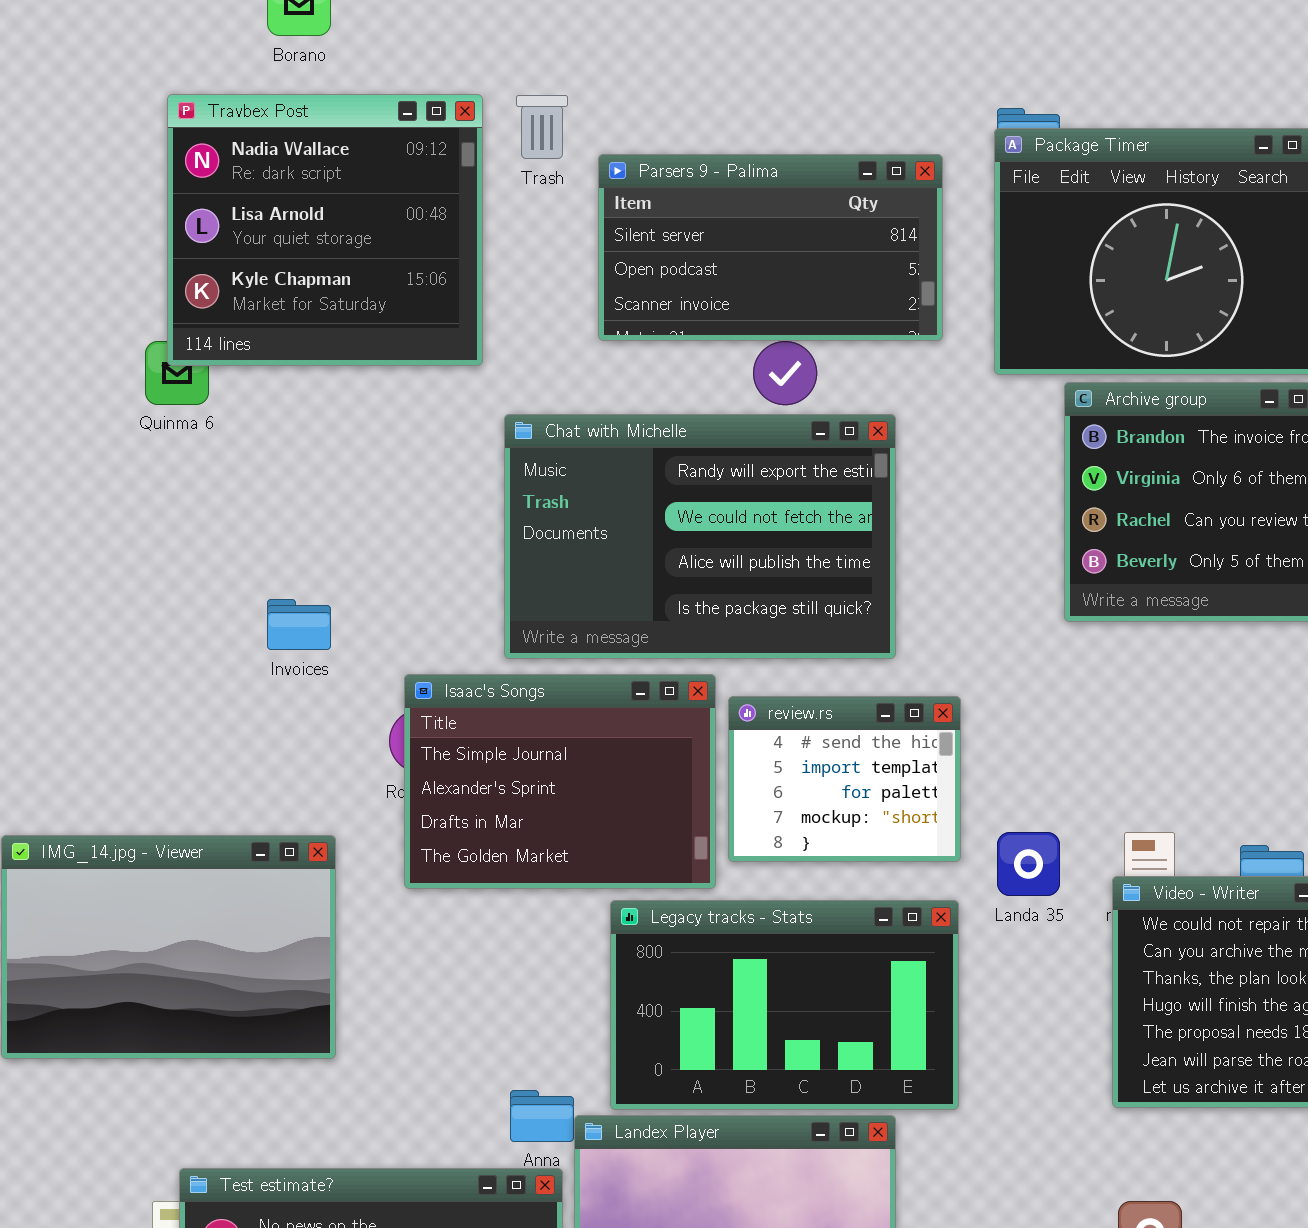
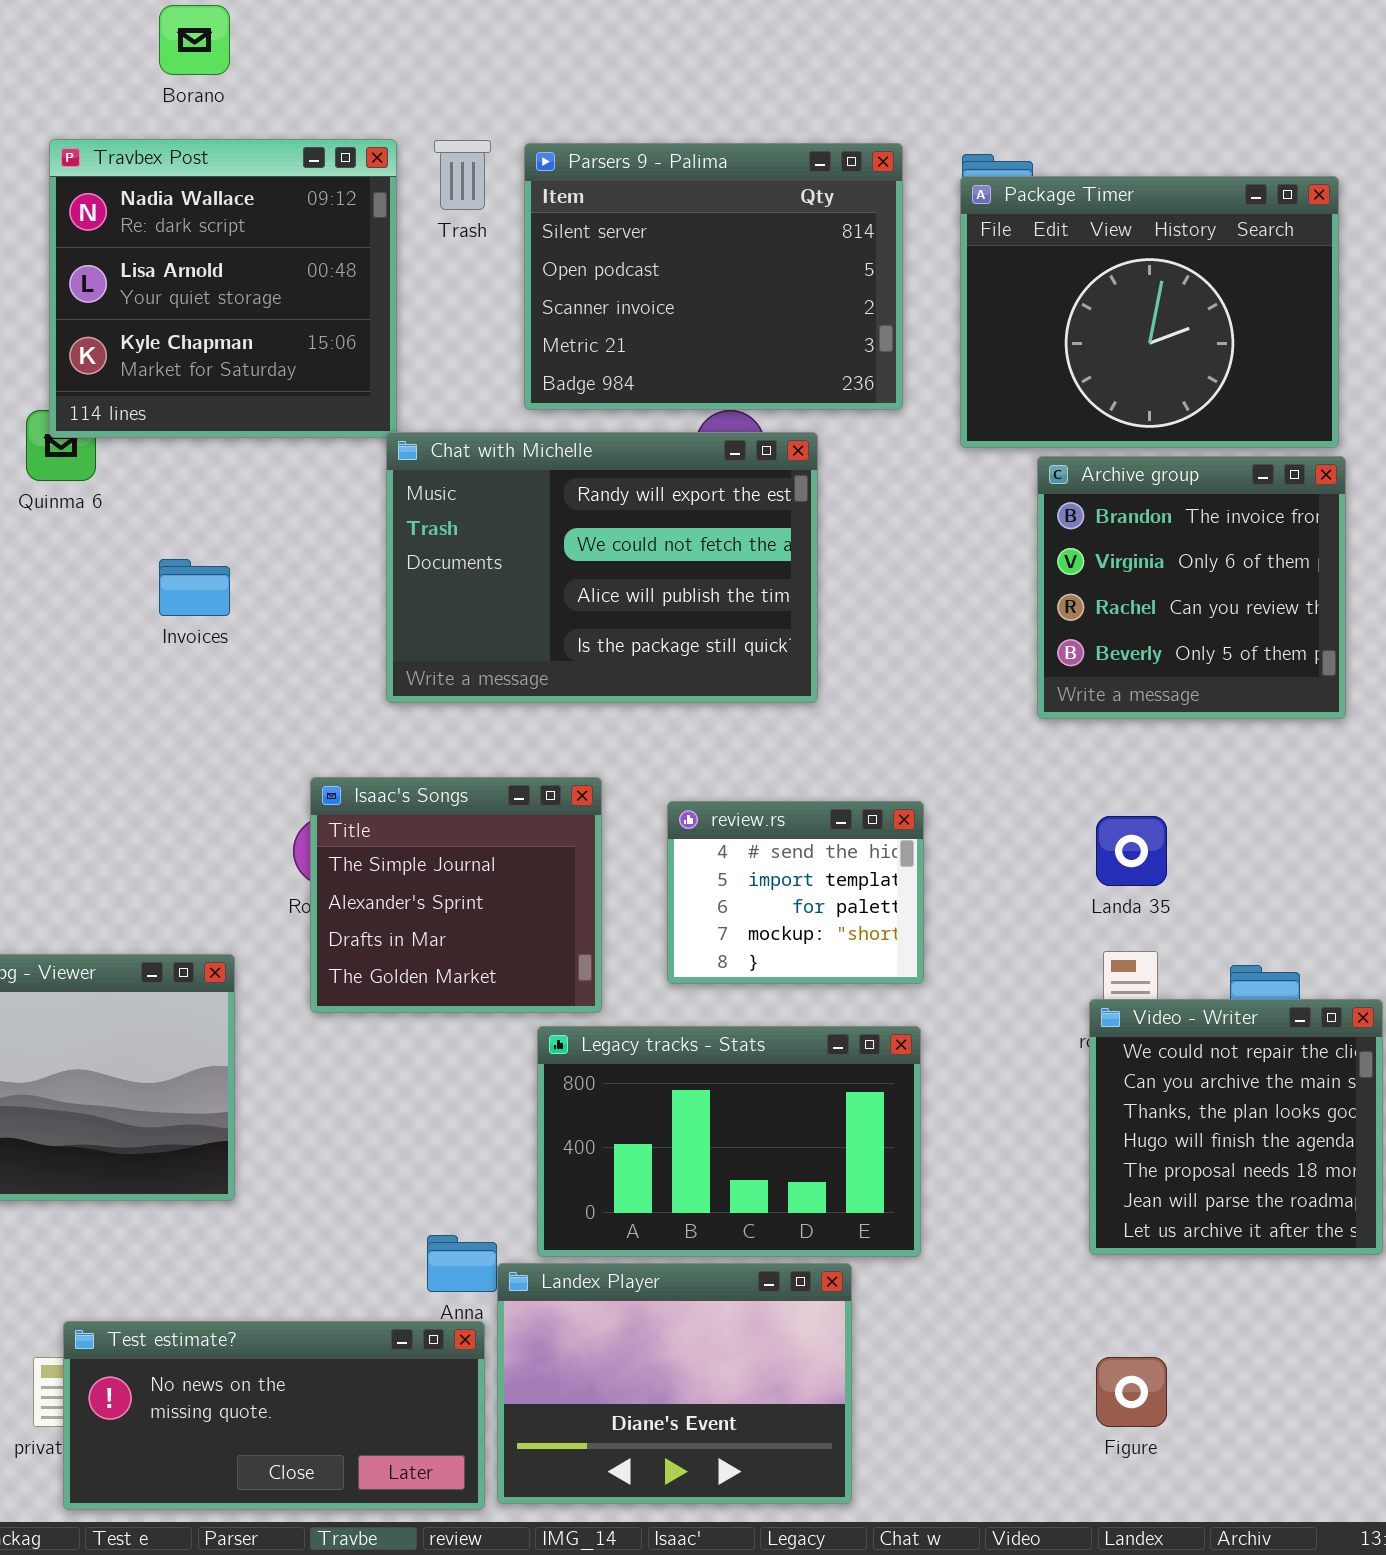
Parsers 9 - Palima: [598,154,943,341] -> [524,143,903,410], resized
Chat with Michelle: [504,414,896,659] -> [386,432,818,703], moved
Invoices: [267,599,331,650] -> [159,559,230,616], moved
Isaac's Songs: [404,674,716,889] -> [310,777,602,1013], resized
Landa 35: [997,832,1060,896] -> [1096,816,1167,886], moved

